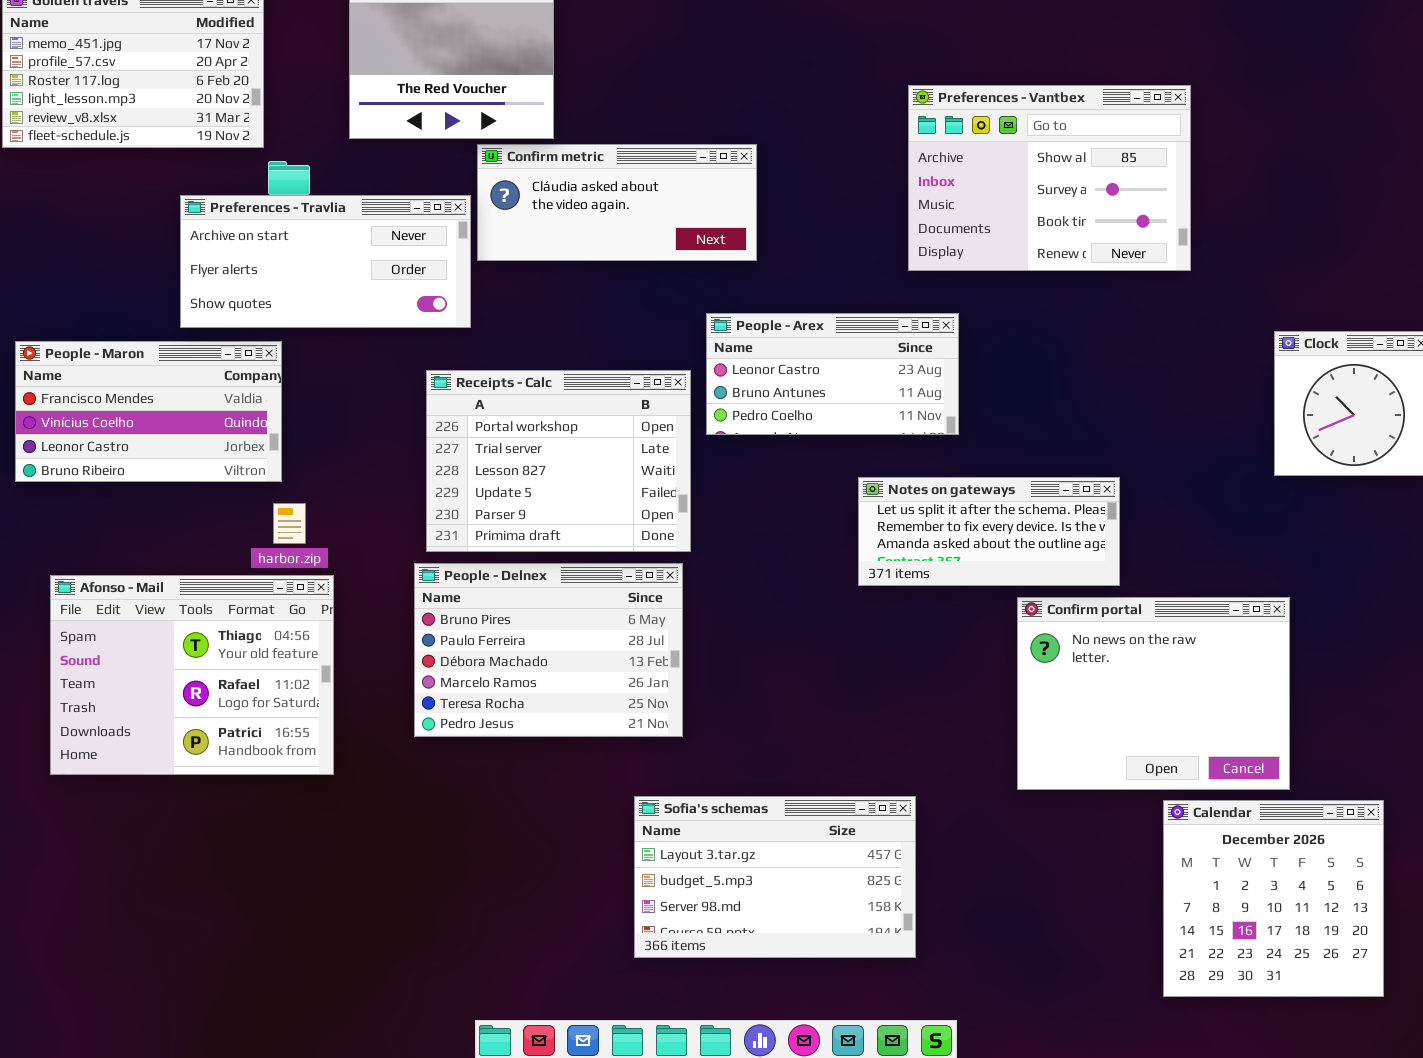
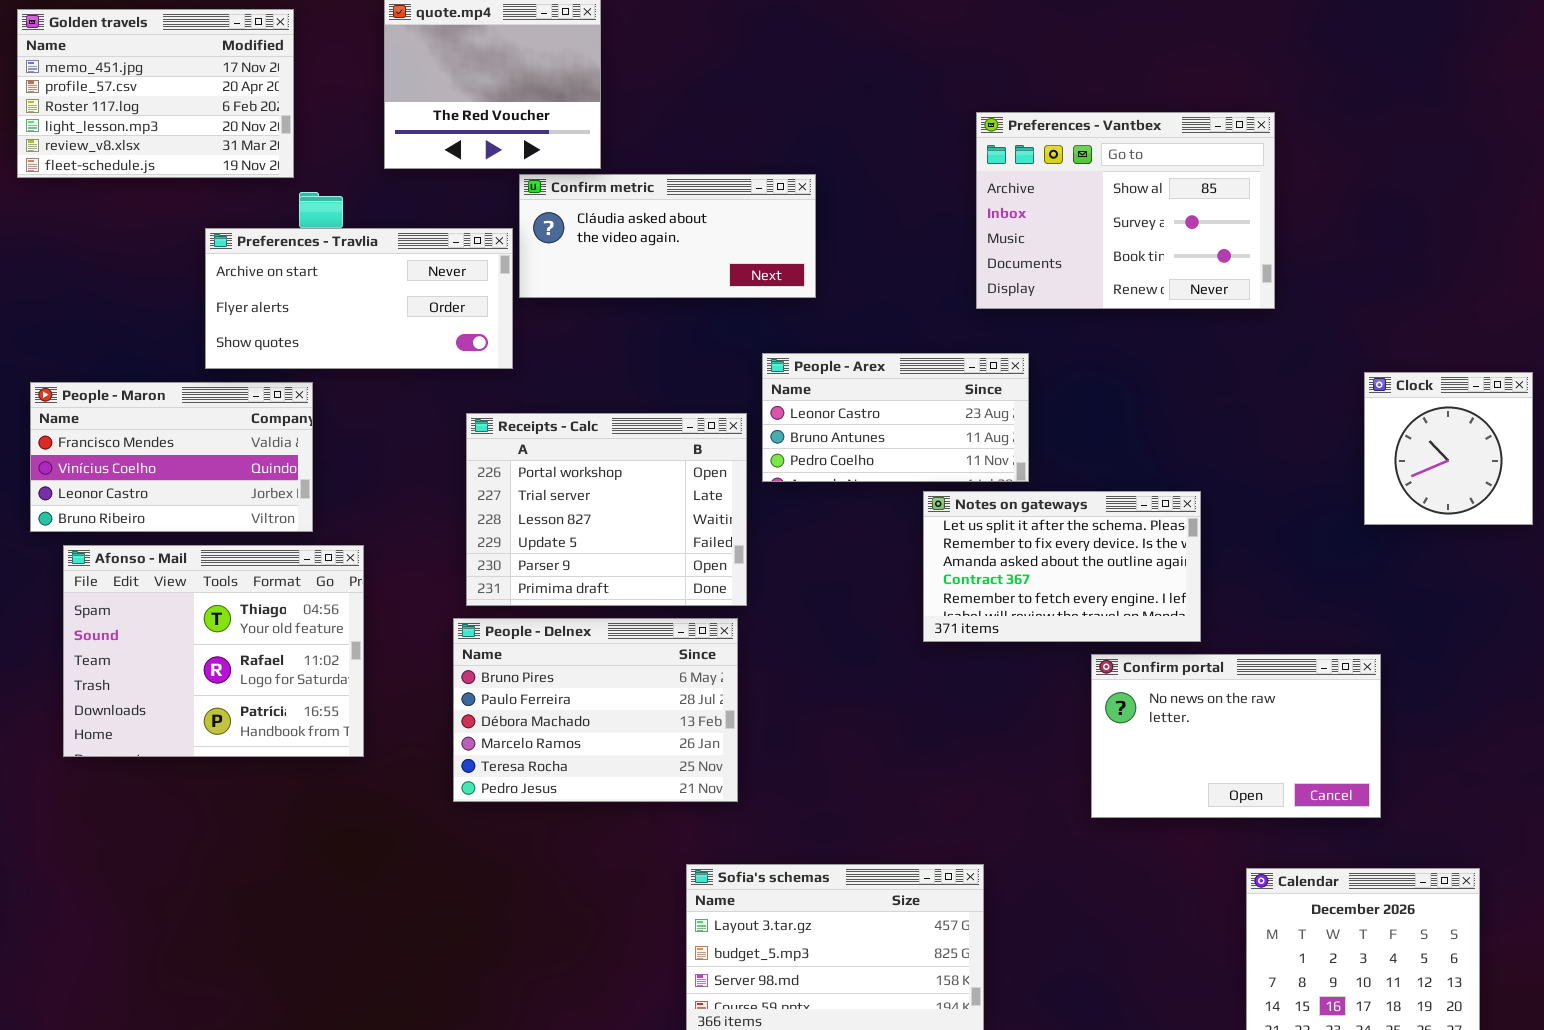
Notes on gateways: [858,477,1120,586] -> [923,491,1201,642], resized
Afonso - Mail: [50,575,334,775] -> [63,545,364,757], moved
Confirm portal: [1017,597,1290,790] -> [1091,654,1381,818], resized

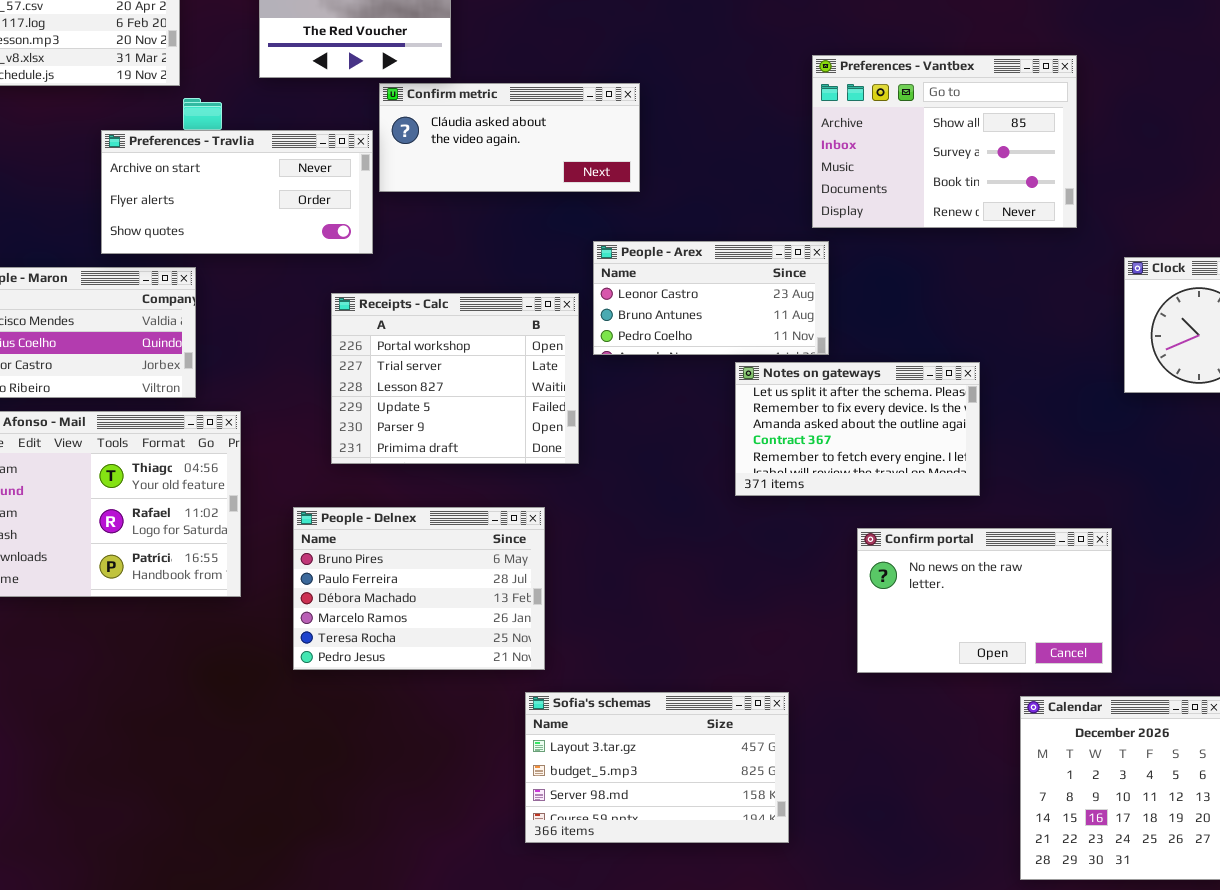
Preferences - Vantbex: [976,112,1275,309] -> [812,55,1077,228], moved
People - Delnex: [453,618,738,802] -> [293,507,545,670], moved
Confirm portal: [1091,654,1381,818] -> [857,528,1112,673], moved

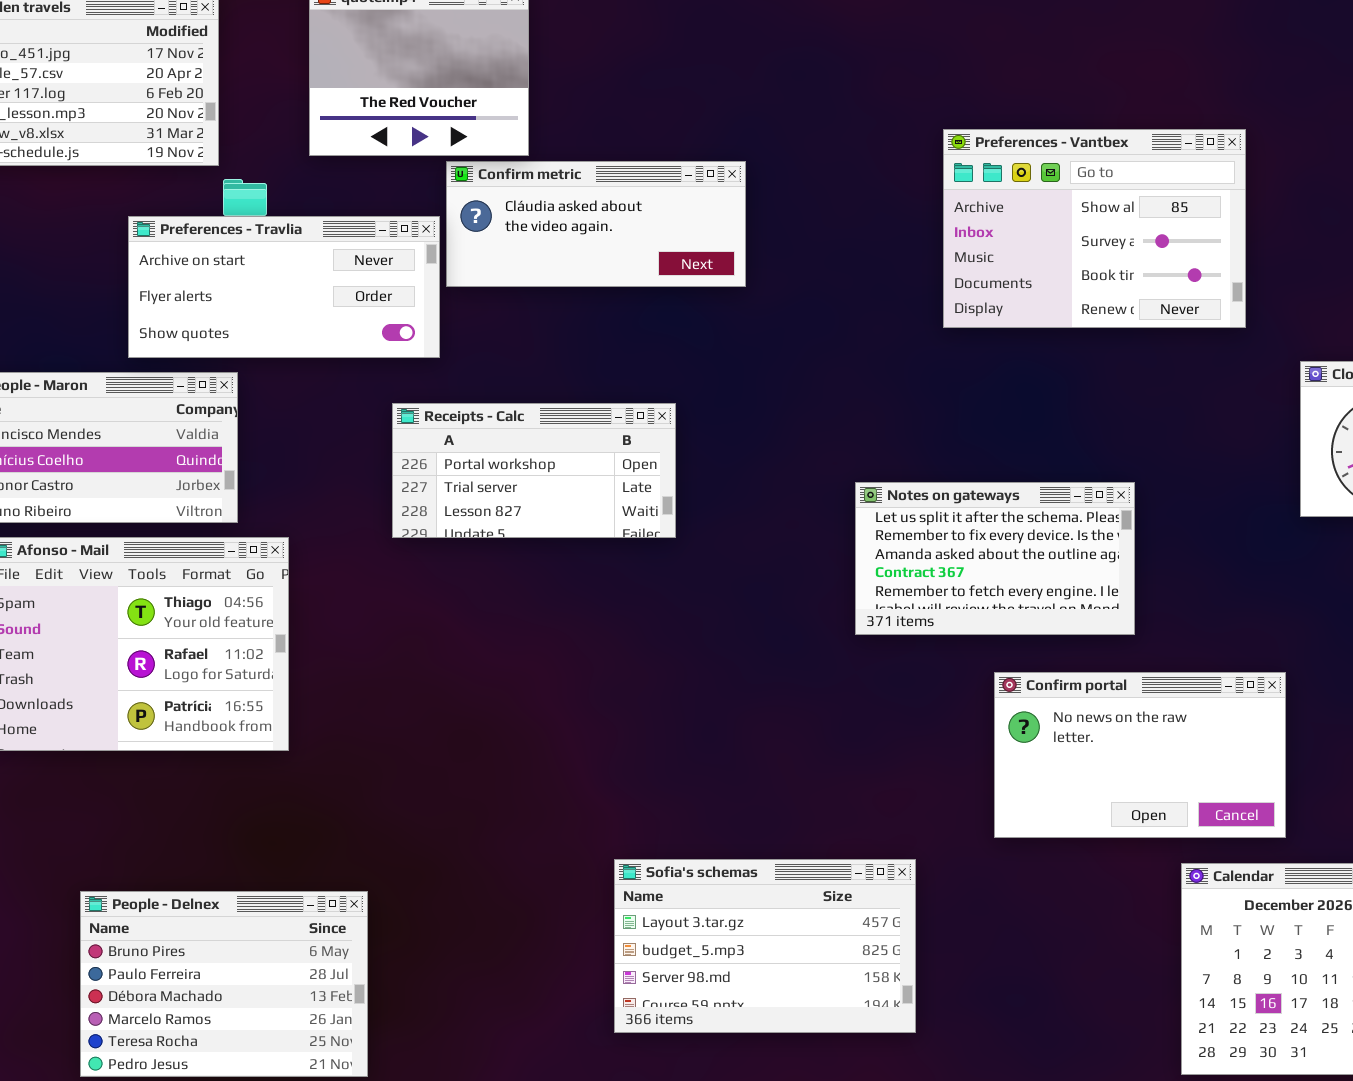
People - Arex: [593,241,829,355] -> none, closed
Receipts - Calc: [331,293,579,464] -> [392,403,676,538], resized
People - Delnex: [293,507,545,670] -> [80,891,368,1077], moved

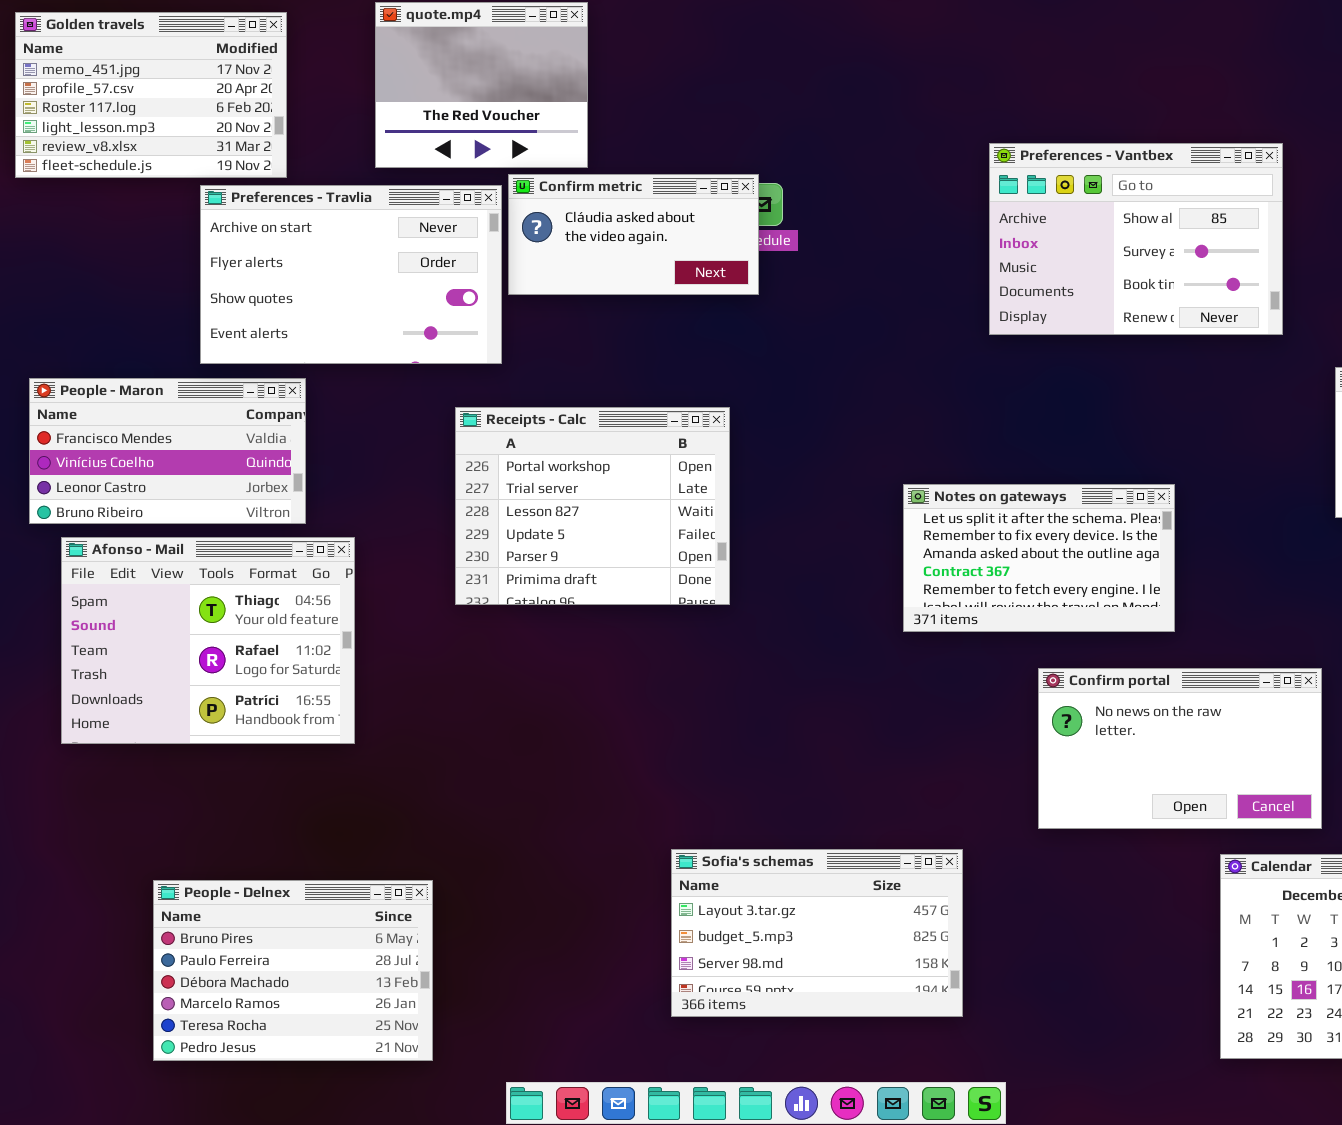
Confirm metric: [446,161,746,287] -> [508,174,759,295], resized
Preferences - Travlia: [128,216,440,358] -> [200,185,502,364], resized
Receipts - Calc: [392,403,676,538] -> [455,407,730,605], resized

